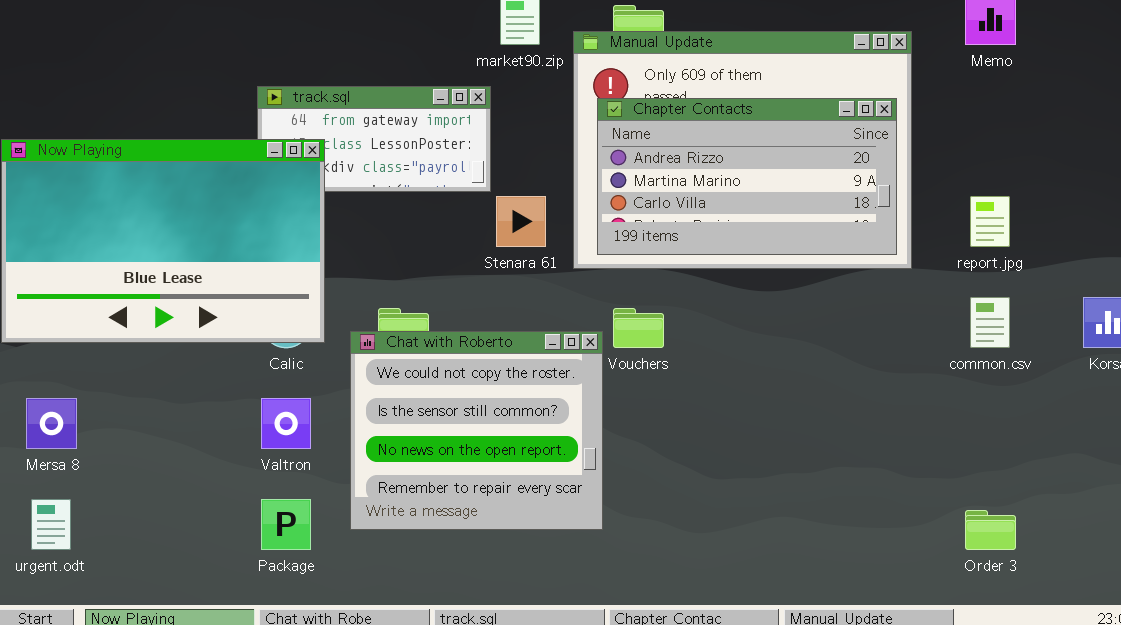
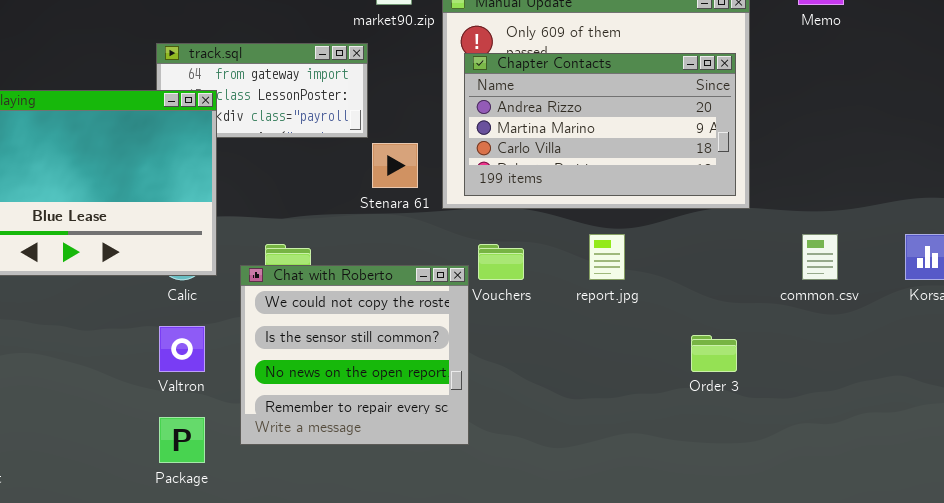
report.jpg: [970,196,1010,247] -> [589,234,625,280], moved
Order 3: [965,510,1016,550] -> [691,335,737,372], moved

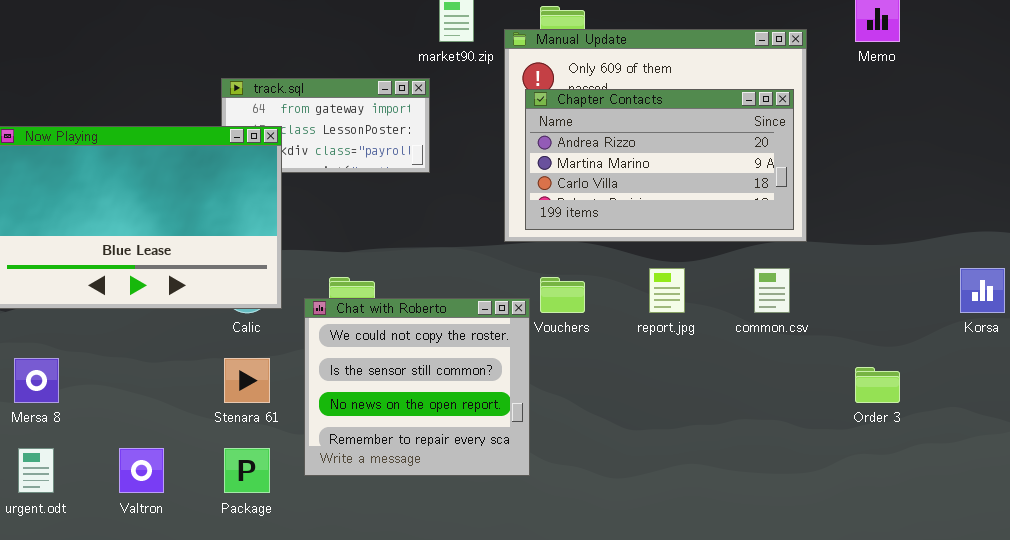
Stenara 61: [372,143,418,188] -> [224,358,270,403], moved
common.csv: [802,234,838,280] -> [754,268,790,313], moved
Valtron: [159,326,205,372] -> [119,448,164,493], moved
Order 3: [691,335,737,372] -> [855,367,900,403], moved

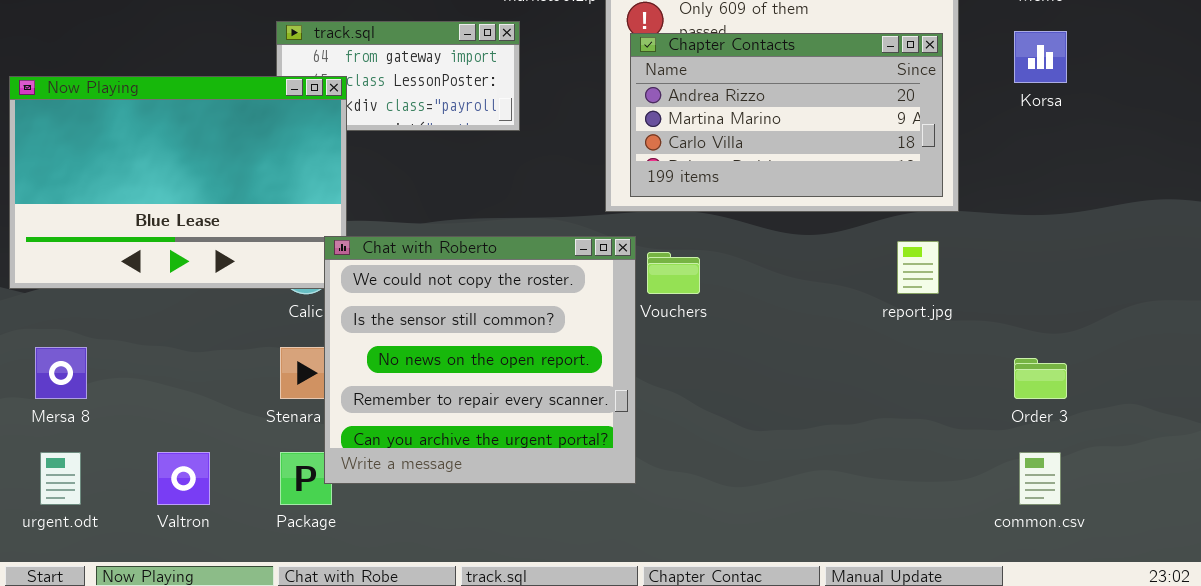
report.jpg: [649,268,685,313] -> [897,241,939,294], moved
common.csv: [754,268,790,313] -> [1019,452,1061,505], moved
Korsa: [960,268,1005,313] -> [1014,31,1067,83], moved
Chat with Roberto: [304,298,530,476] -> [324,236,636,484], resized

